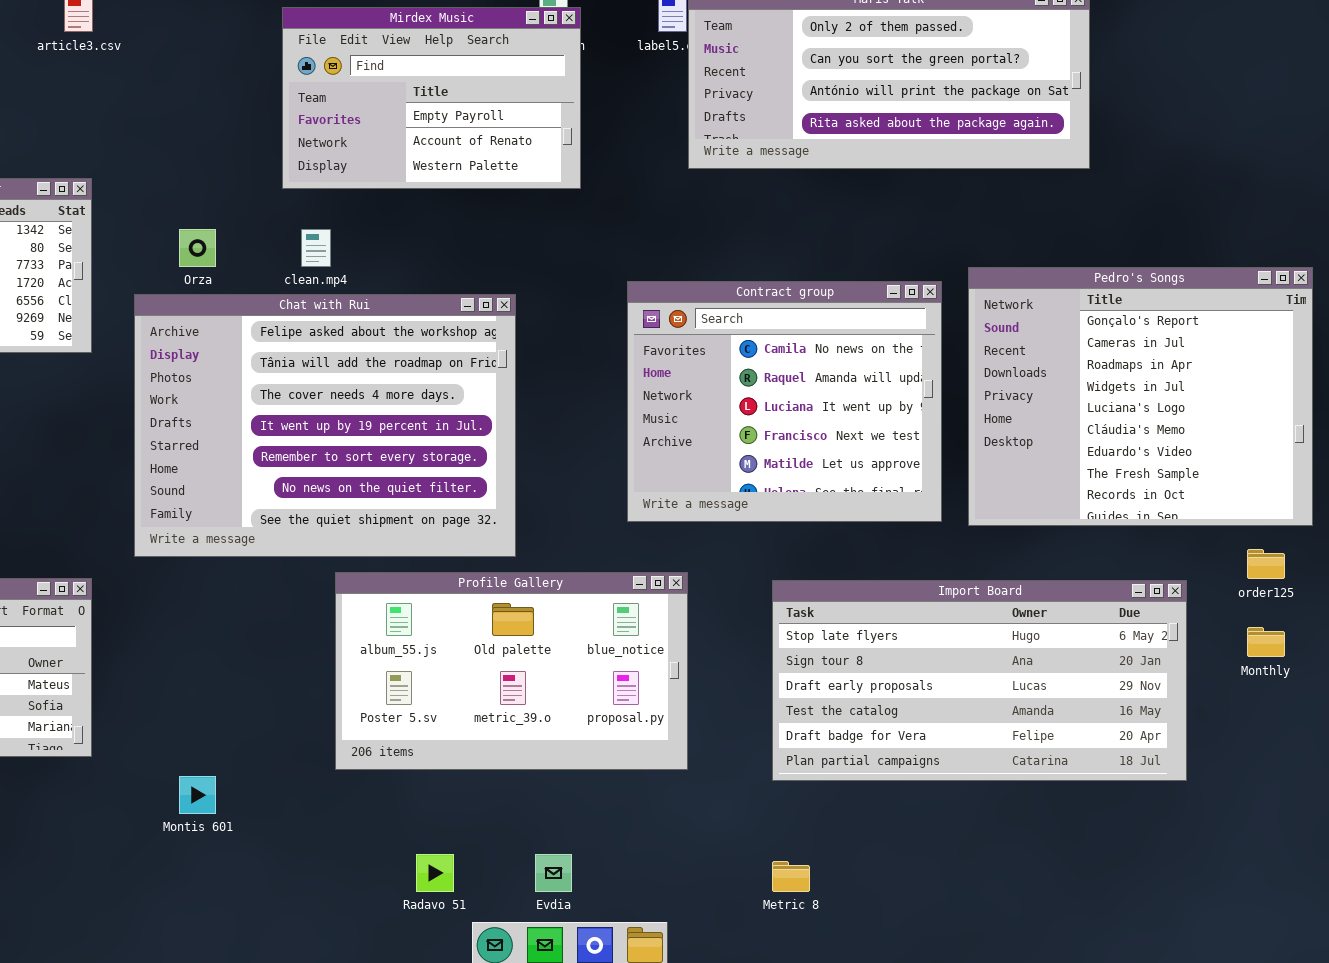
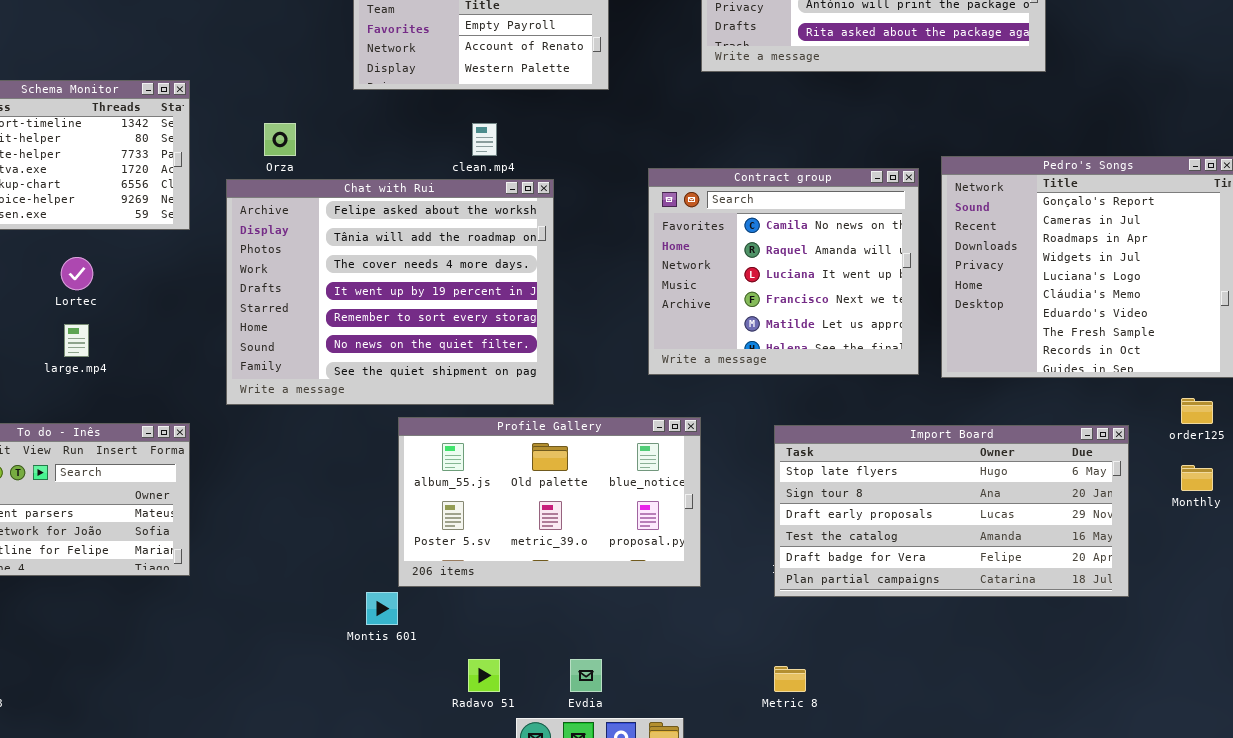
clean.mp4: [301,229,331,267] -> [472,123,497,156], moved
Montis 601: [179,776,216,814] -> [366,592,398,625], moved

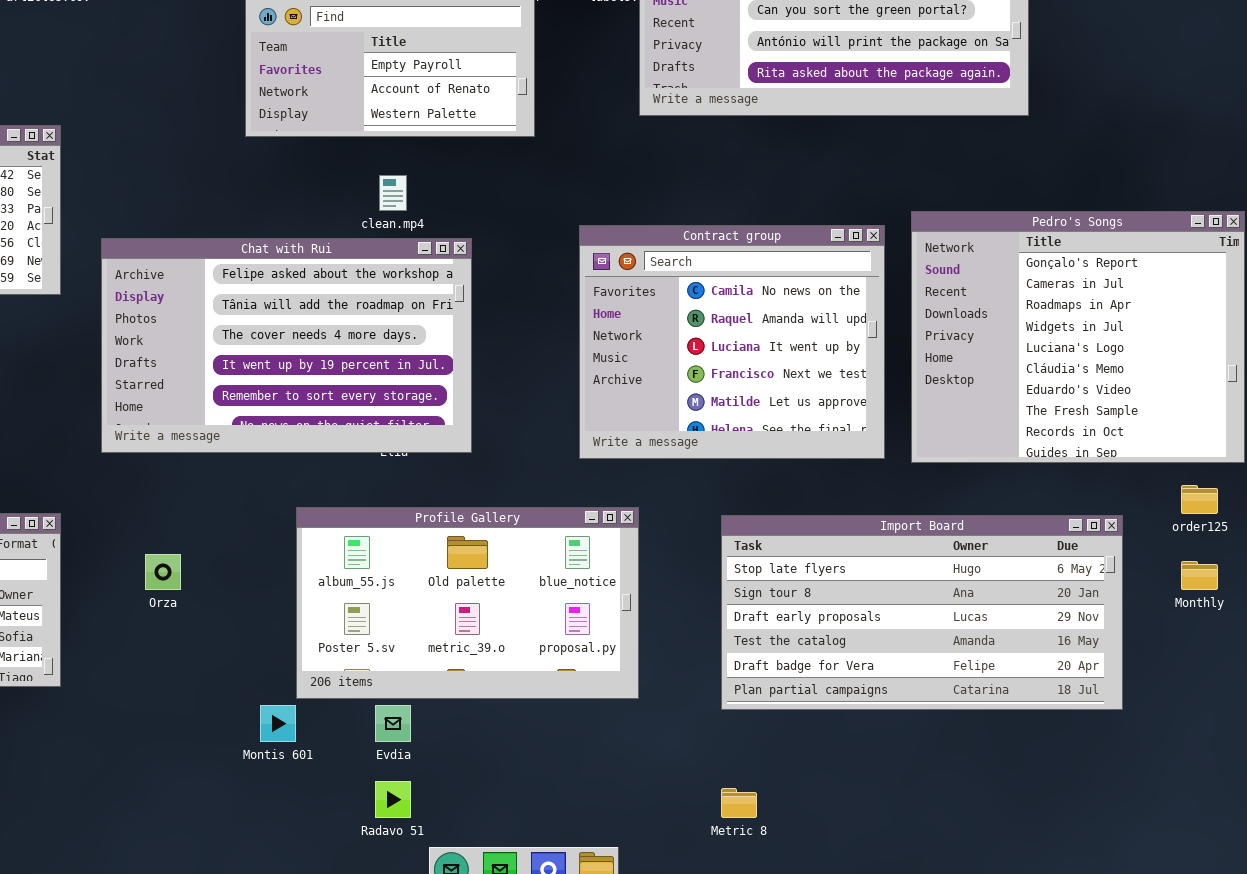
Orza: [264,123,296,156] -> [145,554,181,590], moved
Chat with Rui: [226,179,554,405] -> [101,238,472,453], resized
Evdia: [570,659,602,692] -> [375,705,411,742], moved

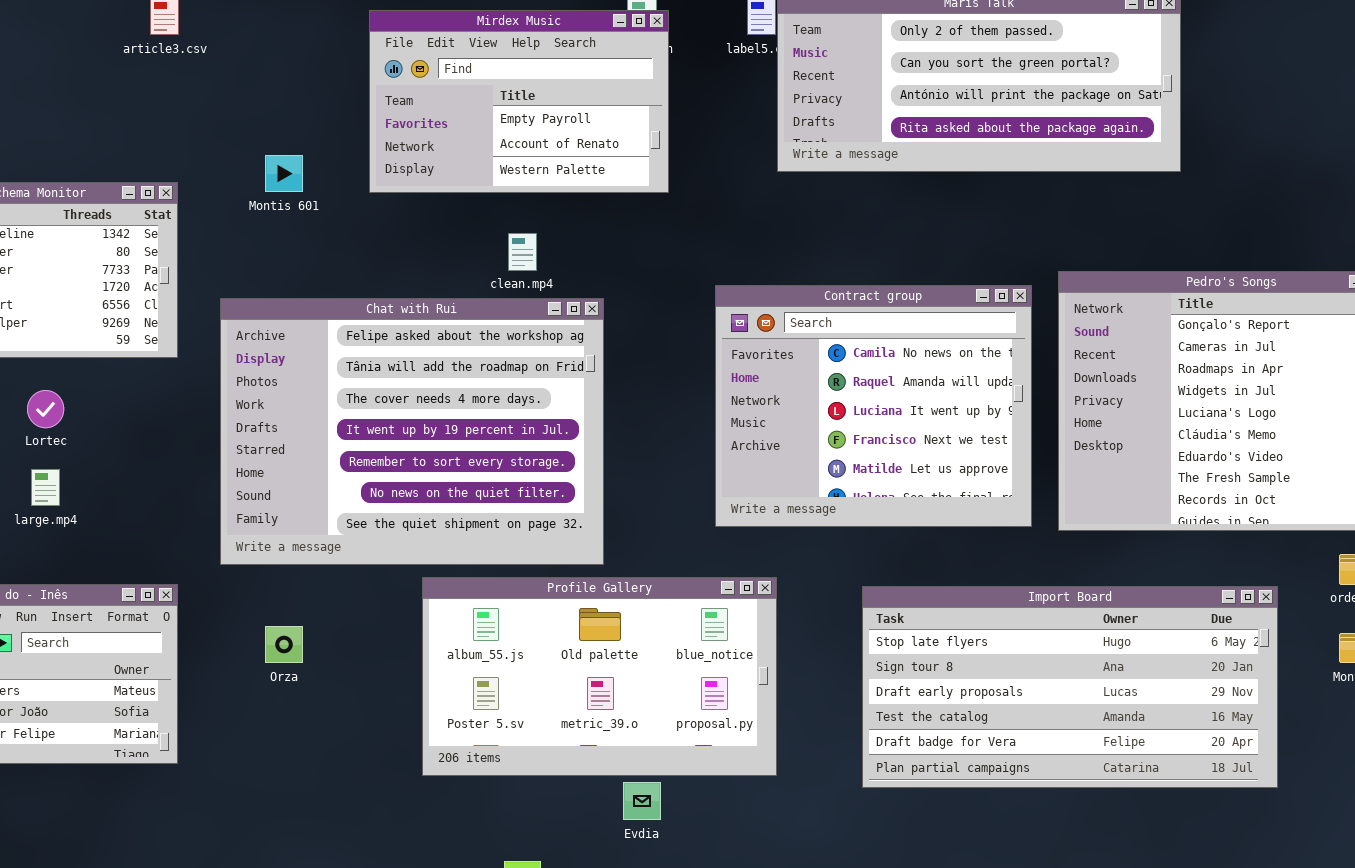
Chat with Rui: [101,238,472,453] -> [220,298,604,565], resized
Montis 601: [260,705,296,742] -> [265,155,303,192], moved
Evdia: [375,705,411,742] -> [623,782,661,820], moved

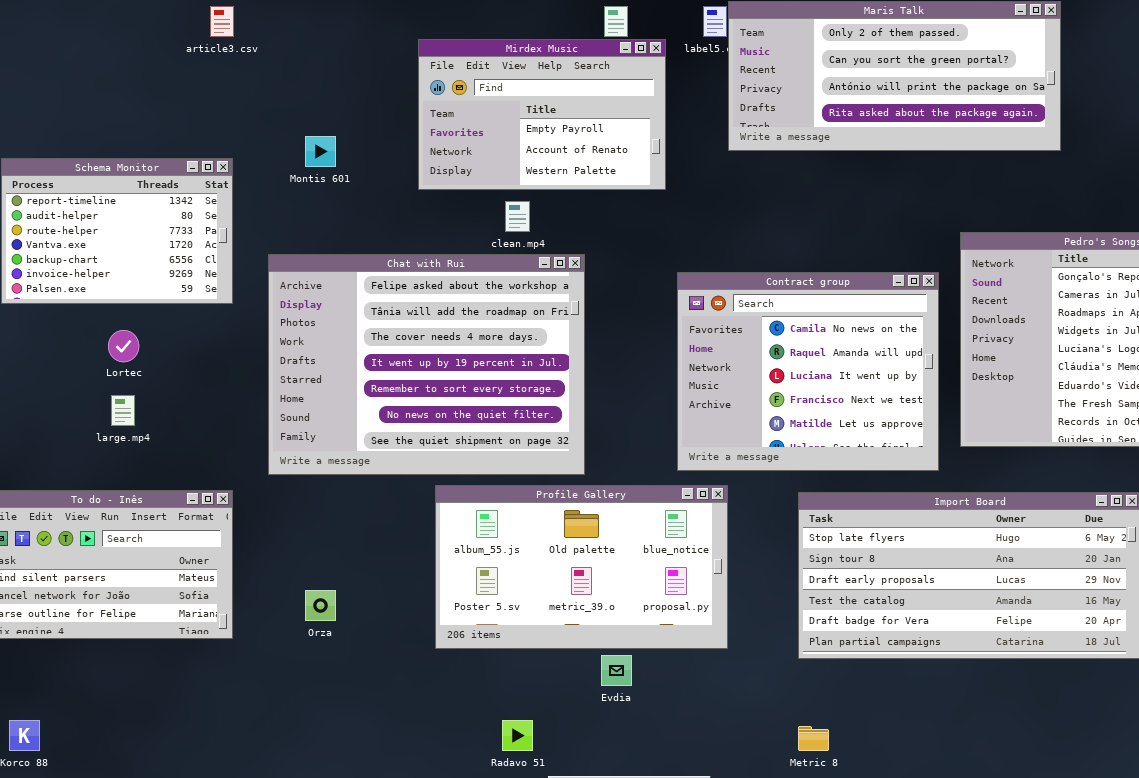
Mirdex Music: [369,10,669,193] -> [418,39,666,190], moved
Contract group: [715,285,1032,527] -> [677,272,939,471], moved
Orza: [265,626,303,663] -> [305,590,336,621], moved

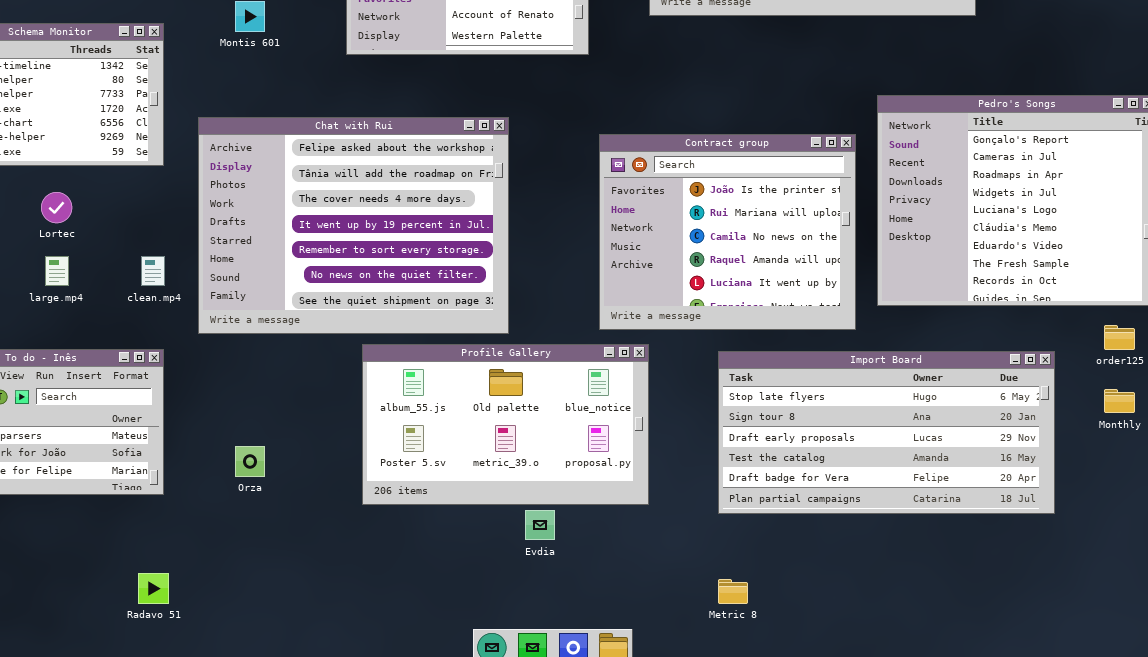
clean.mp4: [505,201,530,232] -> [141,256,165,286], moved
Contract group: [677,272,939,471] -> [599,134,856,330], scrolled up 2 rows
Radavo 51: [502,720,533,751] -> [138,573,169,604], moved

